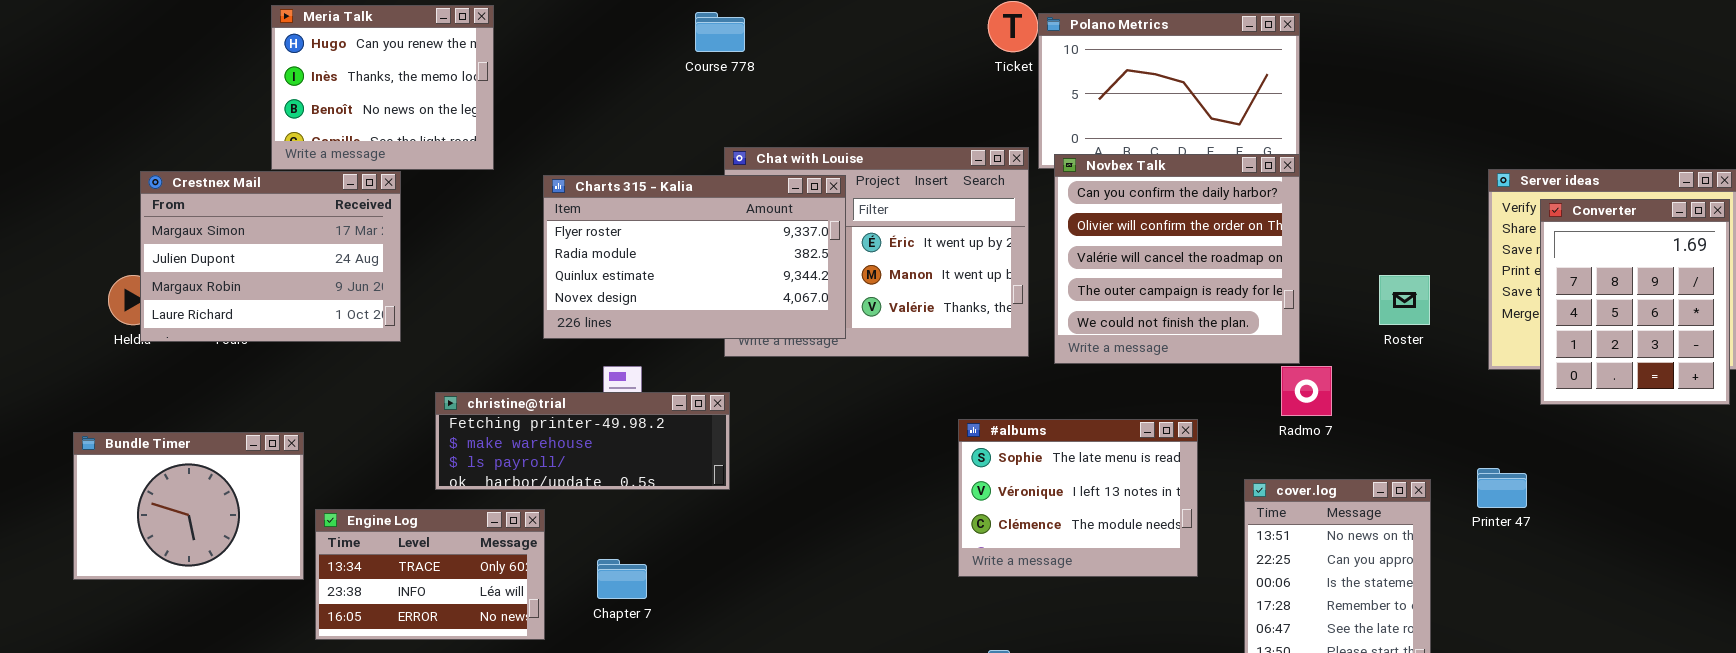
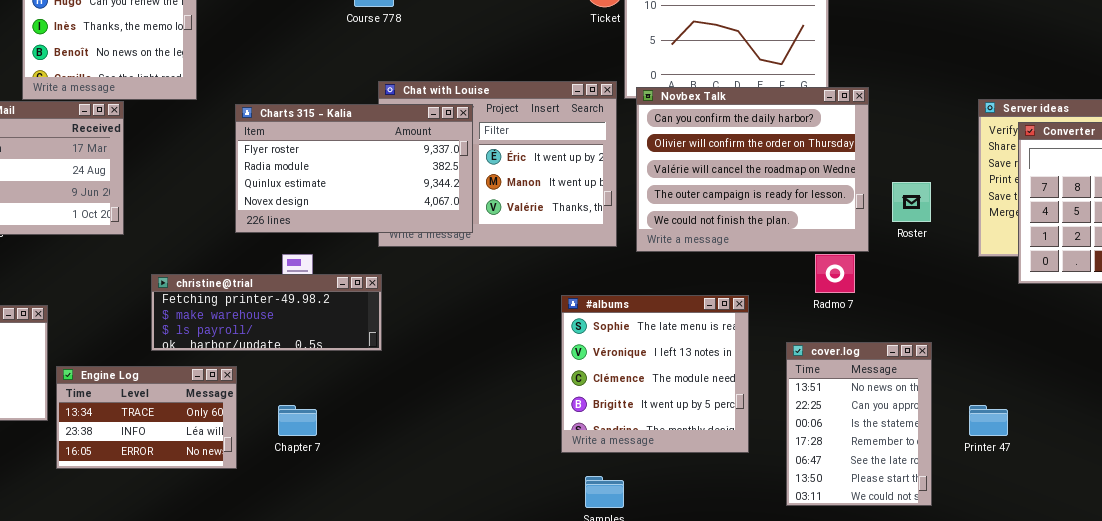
Novbex Talk: [1054,154,1300,364] -> [636,87,869,252], resized
#albums: [958,419,1198,577] -> [561,295,749,453], resized
Printer 47: [1477,468,1527,508] -> [969,405,1008,436], moved

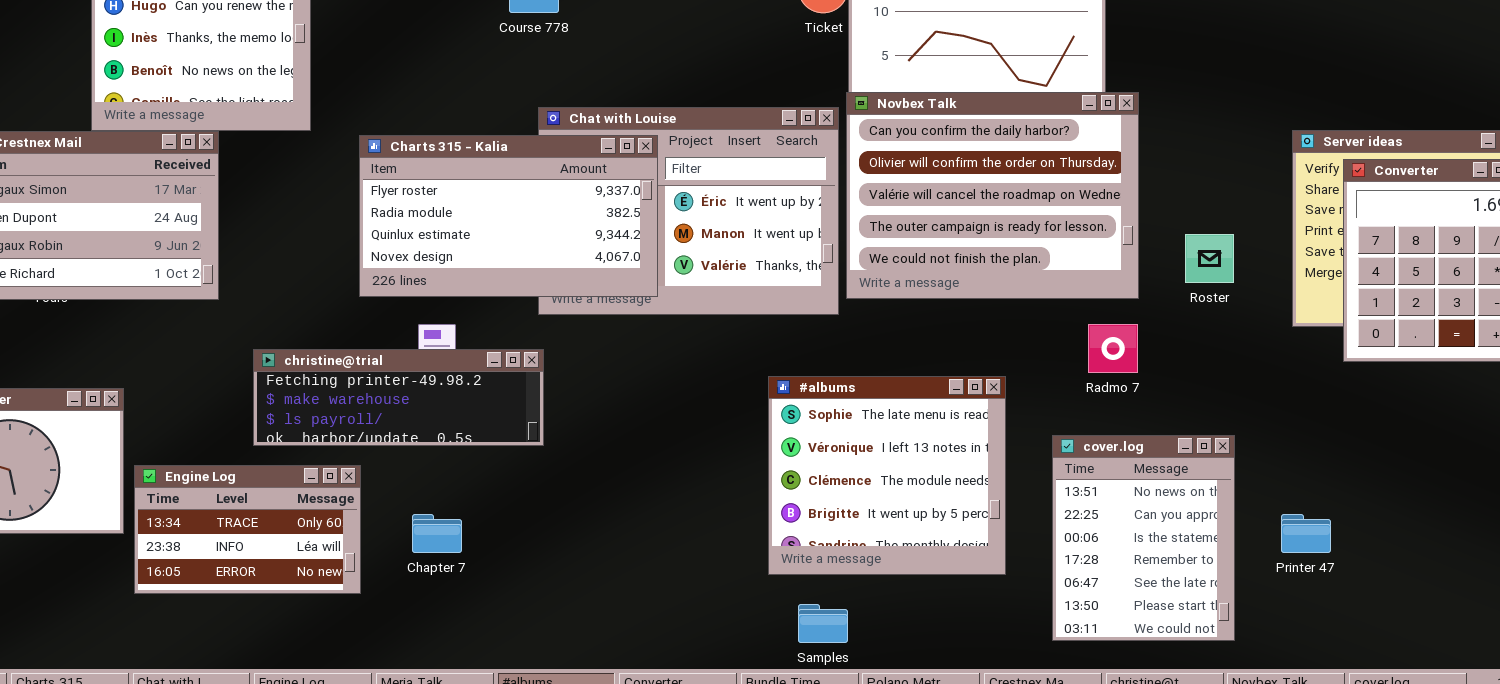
Novbex Talk: [636,87,869,252] -> [846,92,1139,299], moved

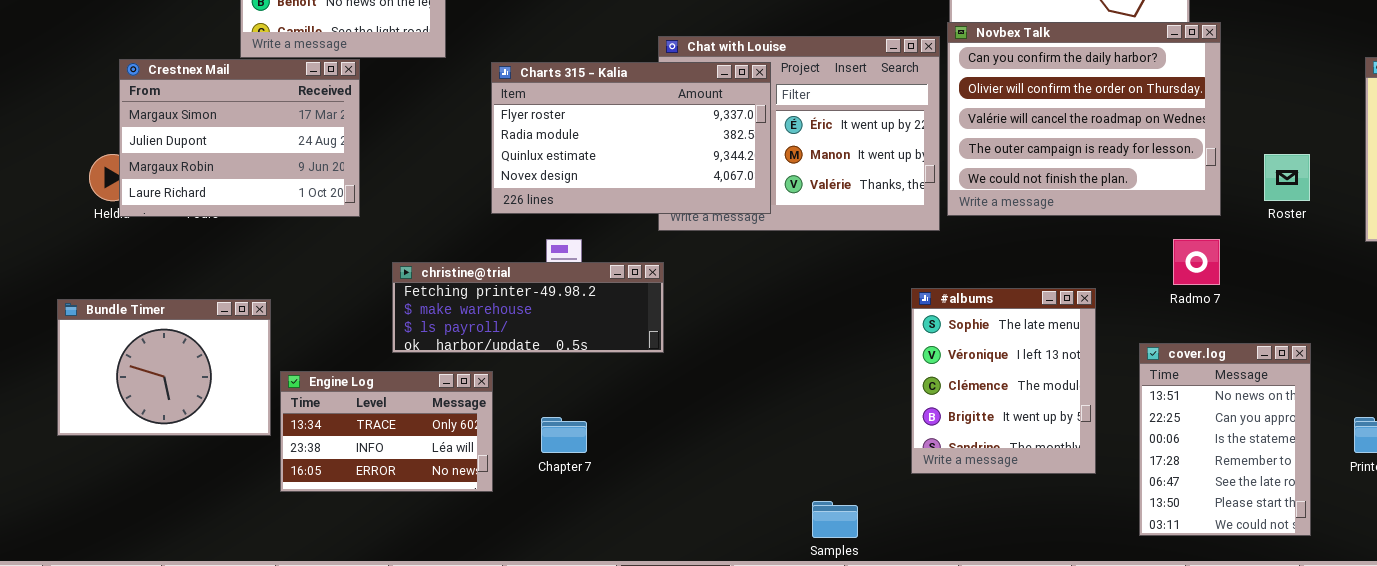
#albums: [768,376,1006,575] -> [911,288,1096,474], resized
Samples: [798,604,848,643] -> [812,501,858,538], moved

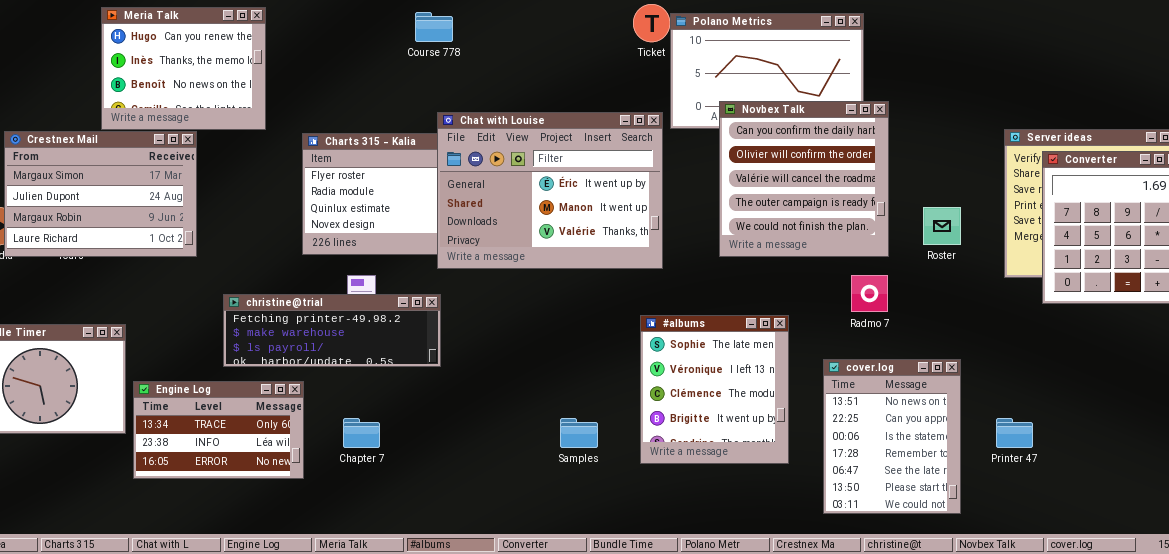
Novbex Talk: [947,22,1221,216] -> [719,101,889,257], resized
Chat with Louise: [658,36,940,231] -> [437,112,663,269], raised
Samples: [812,501,858,538] -> [560,418,598,448], moved

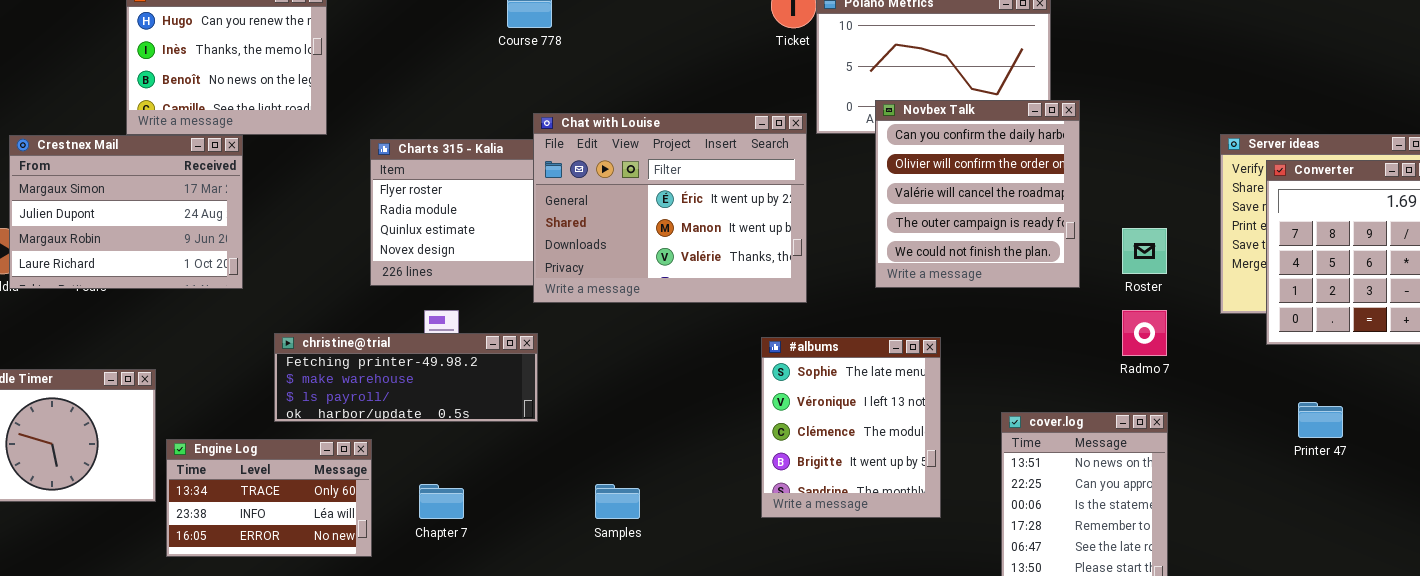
Radmo 7: [851,275,888,312] -> [1122,310,1167,356], moved
#albums: [640,315,789,464] -> [761,337,941,518], moved
Samples: [560,418,598,448] -> [595,484,640,519], moved
Printer 47: [996,418,1033,448] -> [1298,402,1343,438], moved

